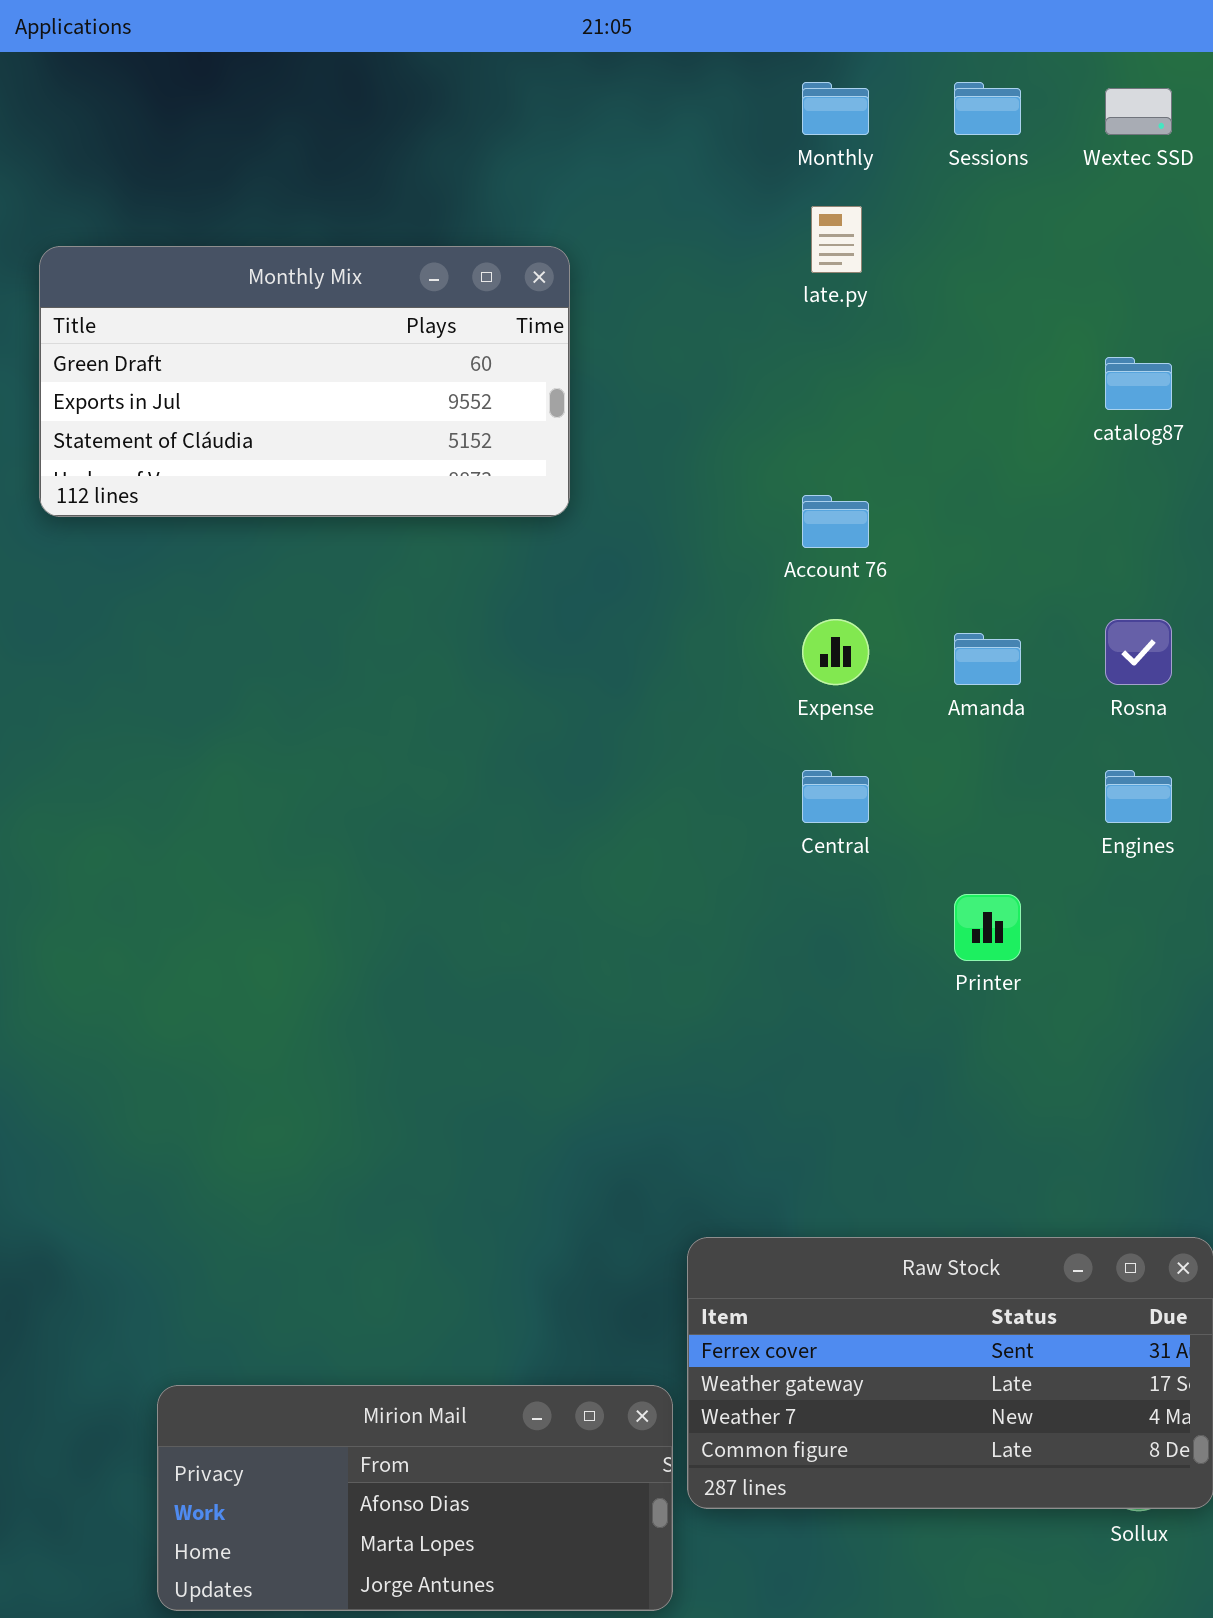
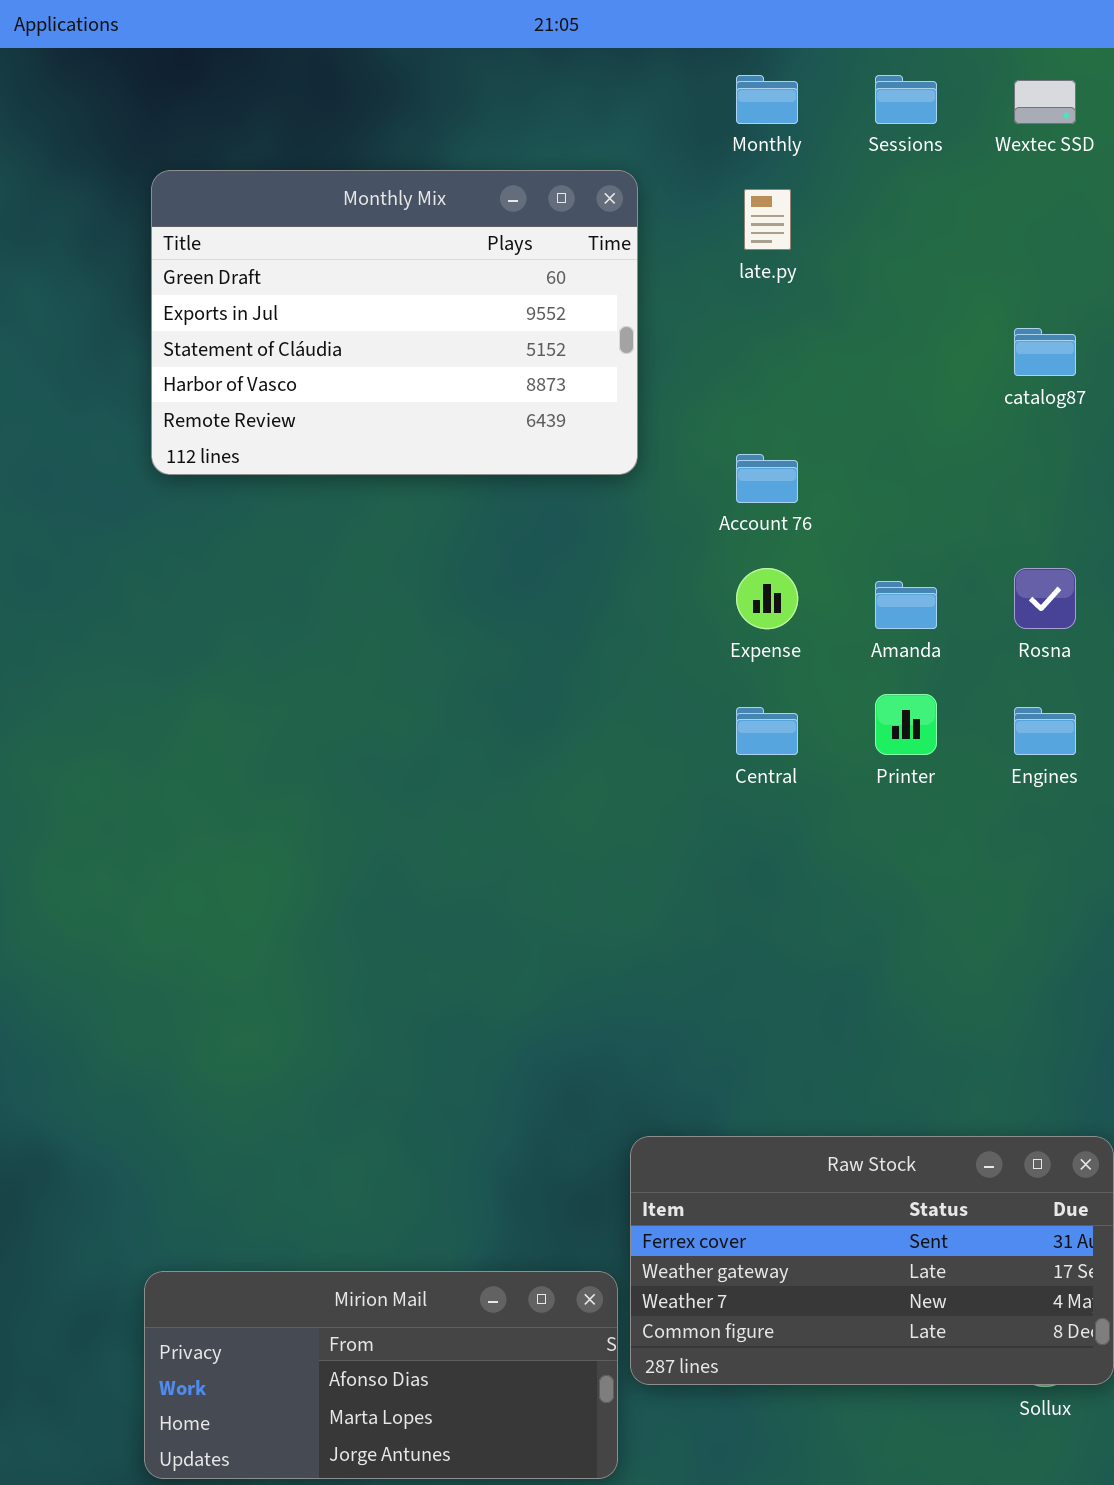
Monthly Mix: [39,246,570,517] -> [151,170,638,475], moved, resized
Printer: [954,894,1021,961] -> [875,694,937,755], moved

